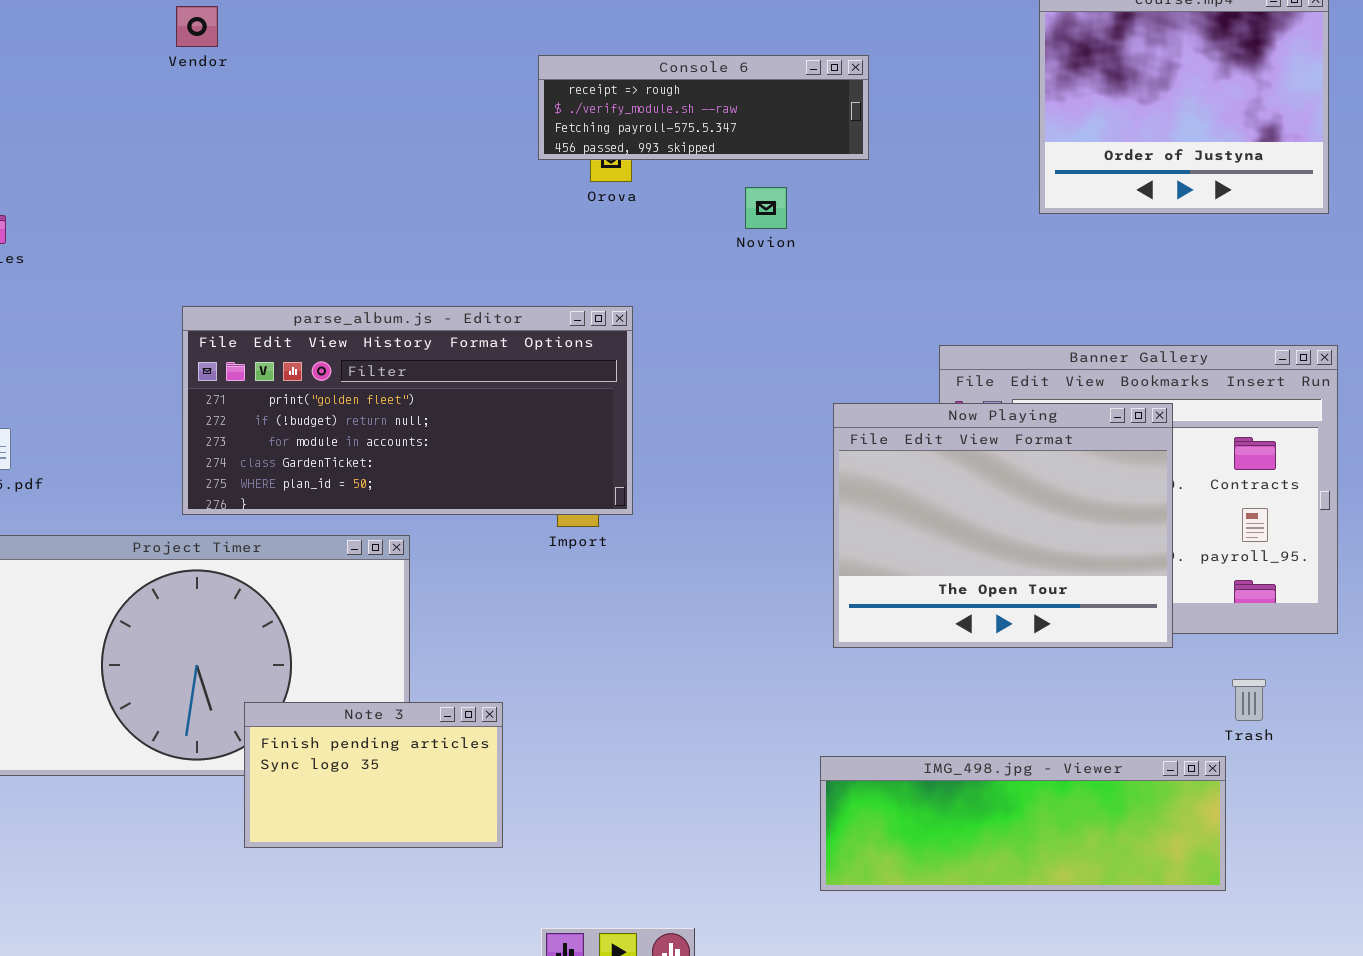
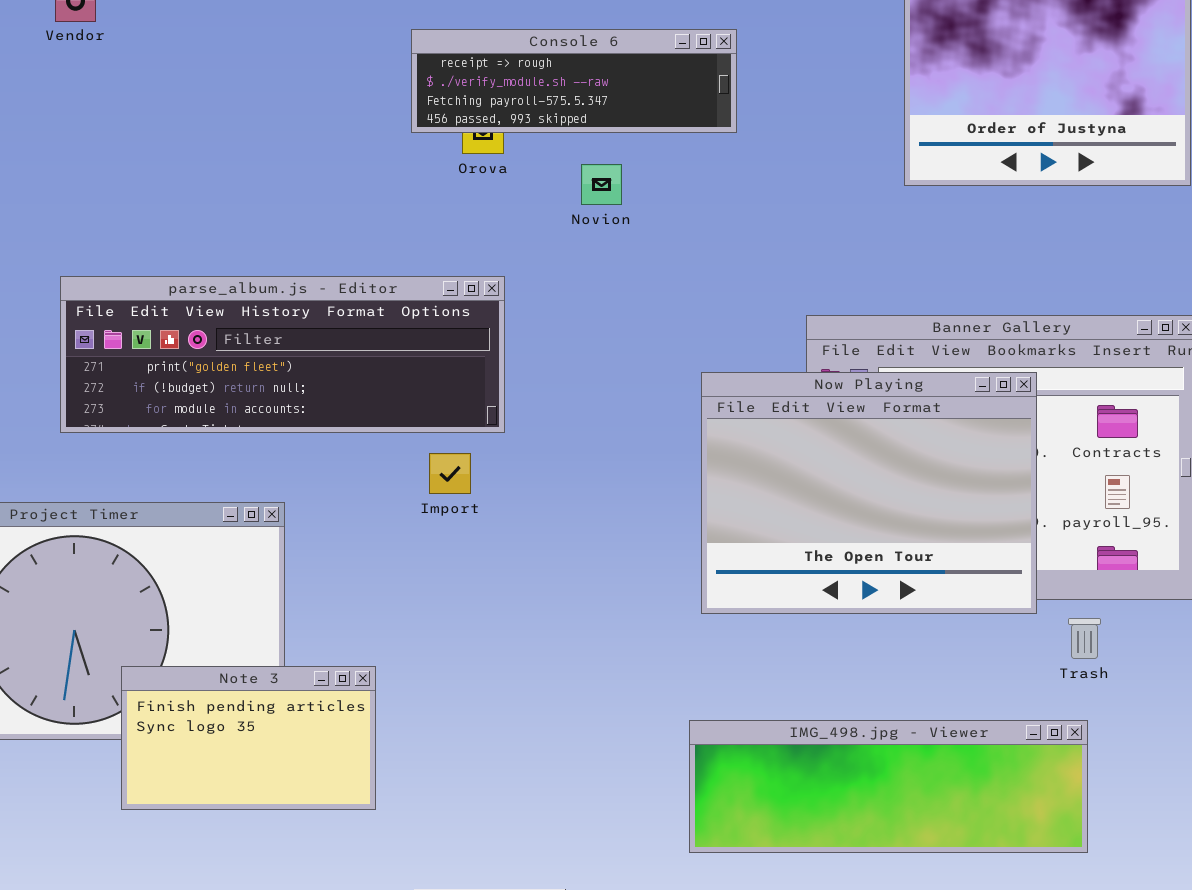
Novion: [745,187,787,229] -> [581,164,622,205], moved
parse_album.js - Editor: [182,306,633,515] -> [60,276,505,433], resized
Trash: [1232,679,1266,721] -> [1068,618,1101,659], moved

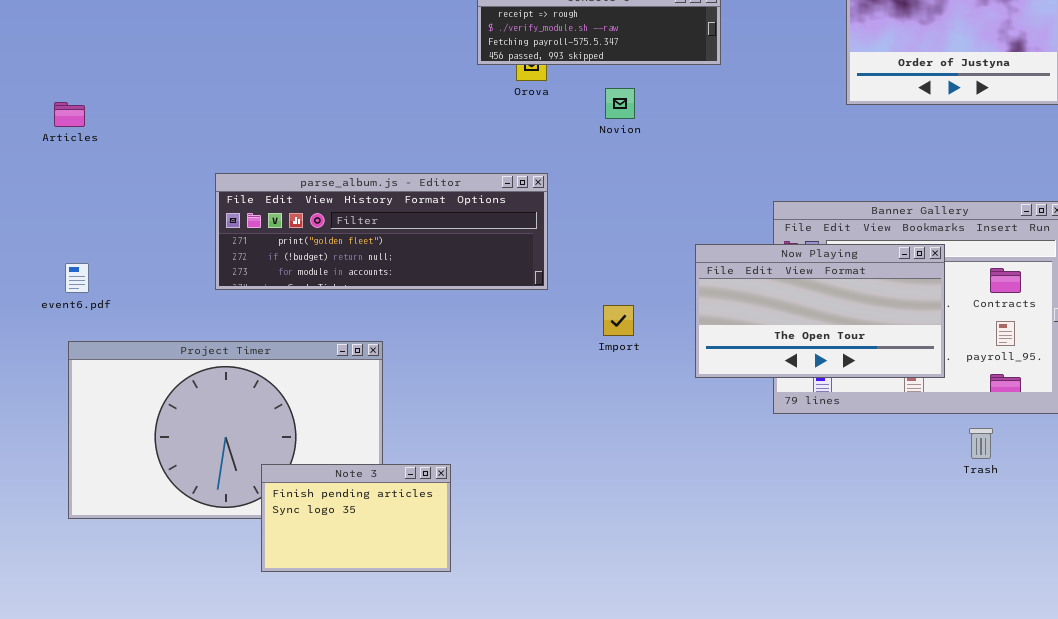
Now Playing: [701,372,1037,614] -> [695,244,945,378], resized
Import: [429,453,471,494] -> [603,305,634,336], moved
IMG_498.jpg - Viewer: [689,720,1088,853] -> none, closed

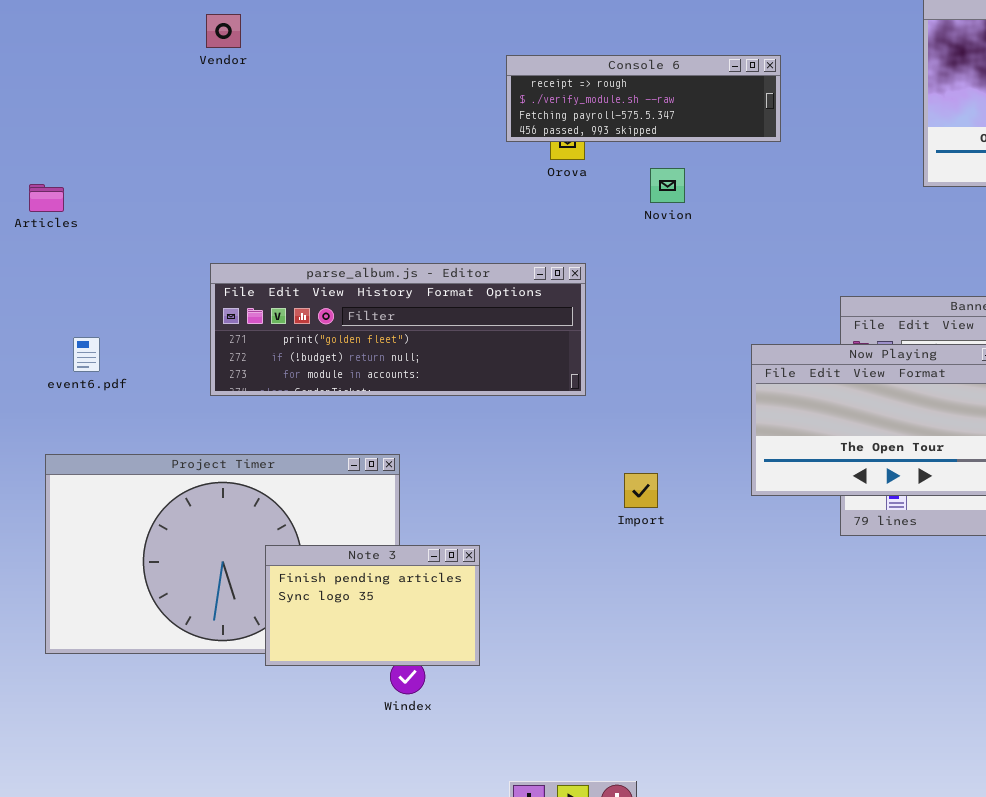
event6.pdf: [65,263,89,293] -> [73,337,100,372], moved
Import: [603,305,634,336] -> [624,473,658,508], moved
Note 3: [261,464,451,572] -> [265,545,480,666], moved

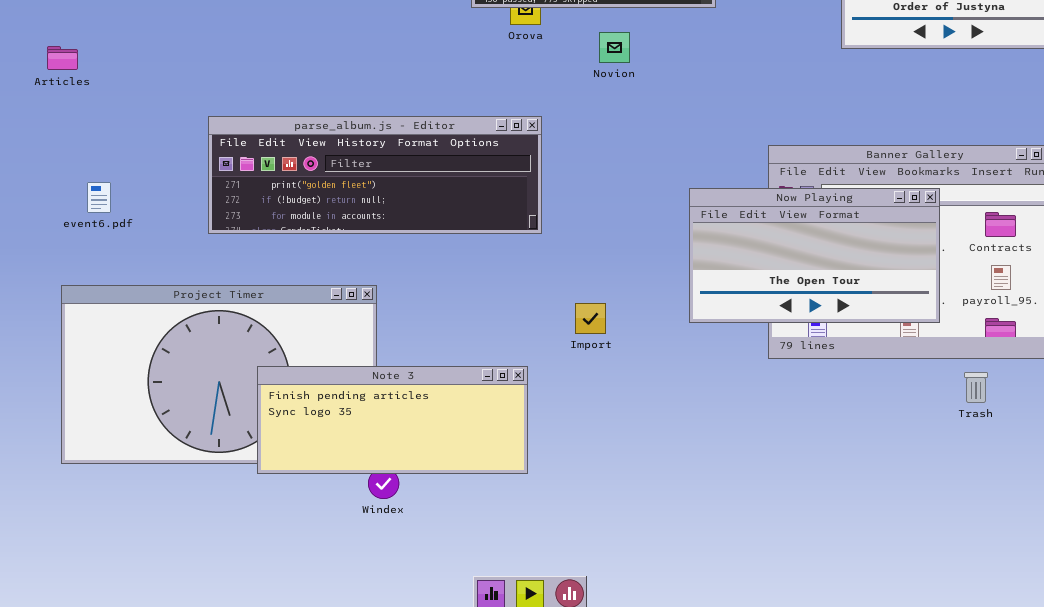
Note 3: [265,545,480,666] -> [257,366,528,474], resized

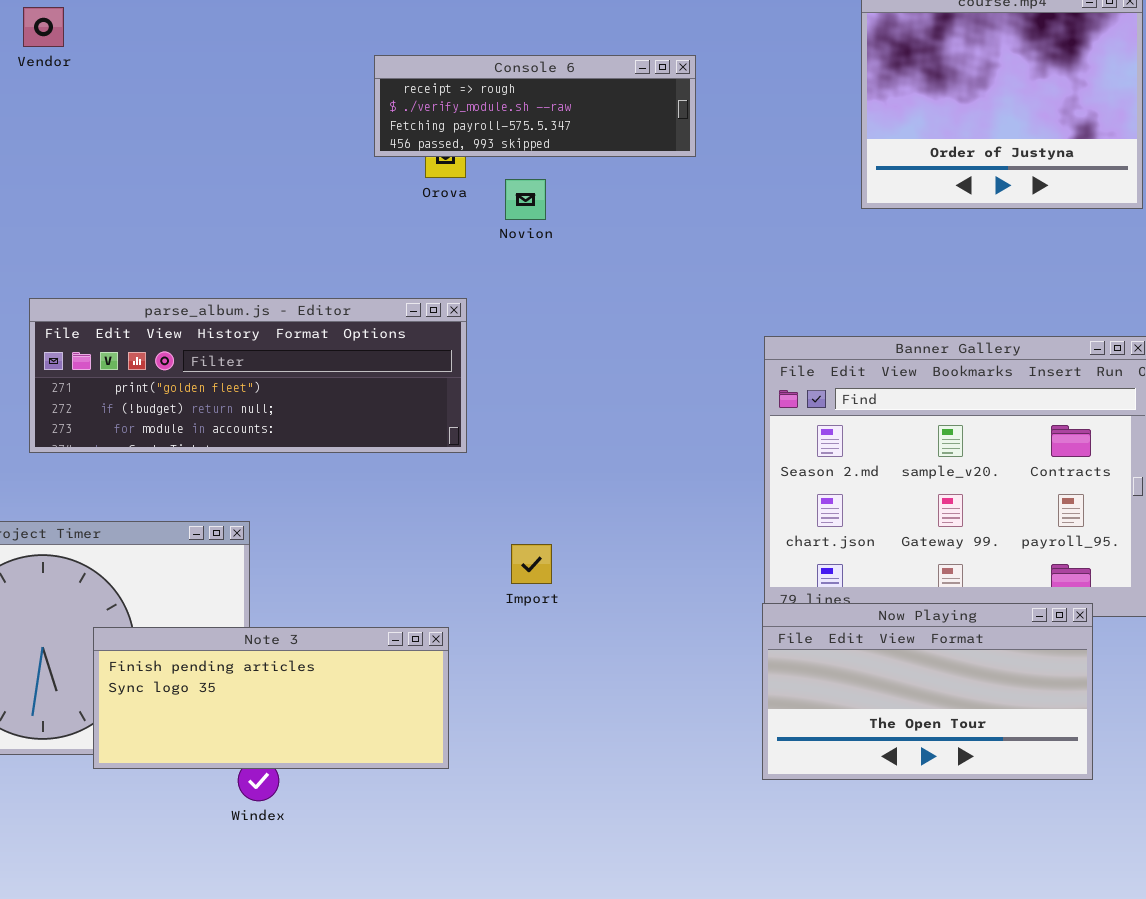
Novion: [599,32,630,63] -> [505,179,546,220], moved
Now Playing: [689,188,940,323] -> [762,603,1093,780], moved

